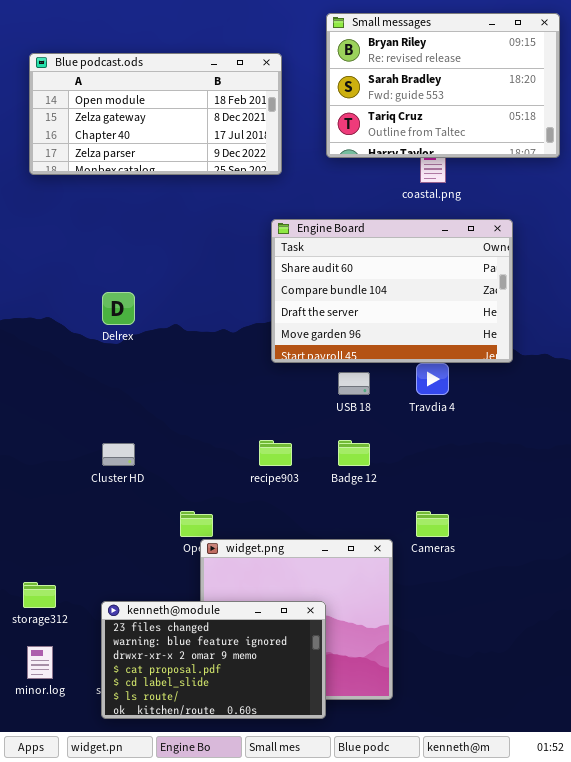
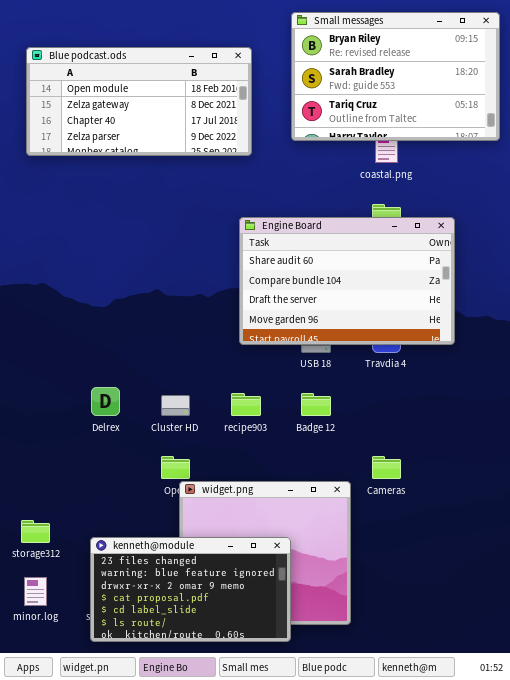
Engine Board: [271,219,513,363] -> [239,217,455,345], moved
Delrex: [102,292,135,325] -> [91,387,120,416], moved
Cluster HD: [102,443,135,466] -> [161,395,190,416], moved

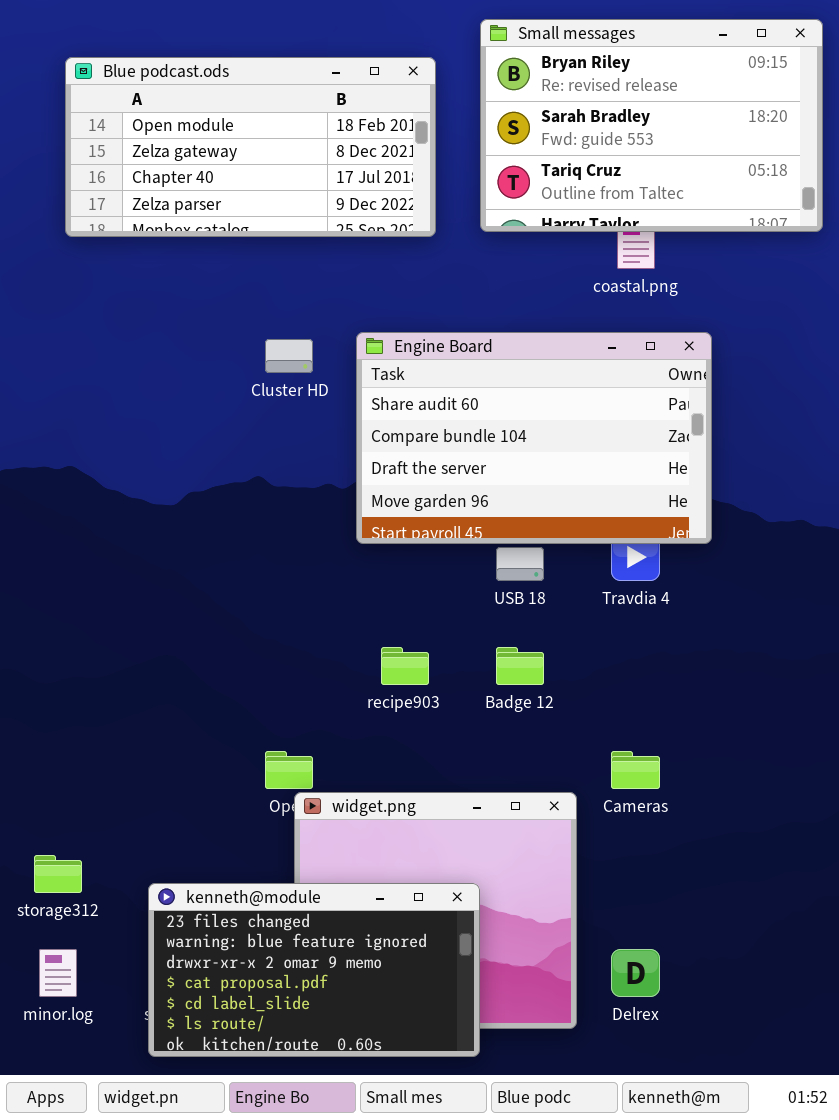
Blue podcast.ods: [26,47,252,156] -> [65,57,436,237], moved
Engine Board: [239,217,455,345] -> [356,332,712,544], moved
Delrex: [91,387,120,416] -> [611,949,660,997], moved
Cluster HD: [161,395,190,416] -> [265,339,313,373], moved

